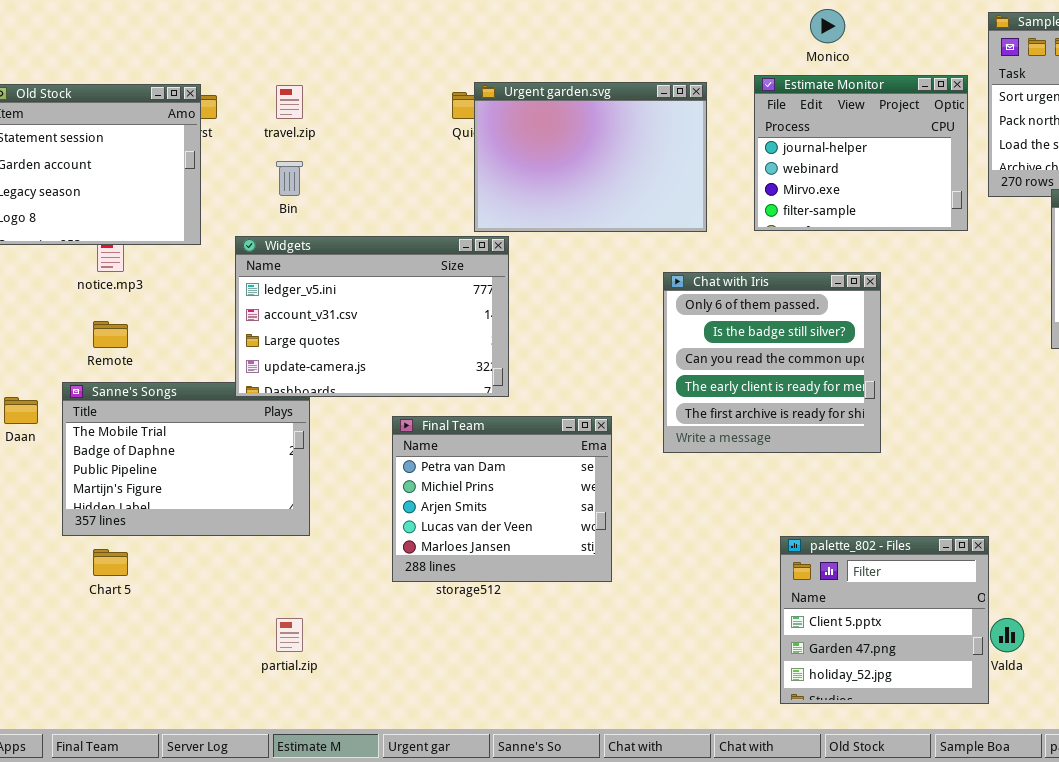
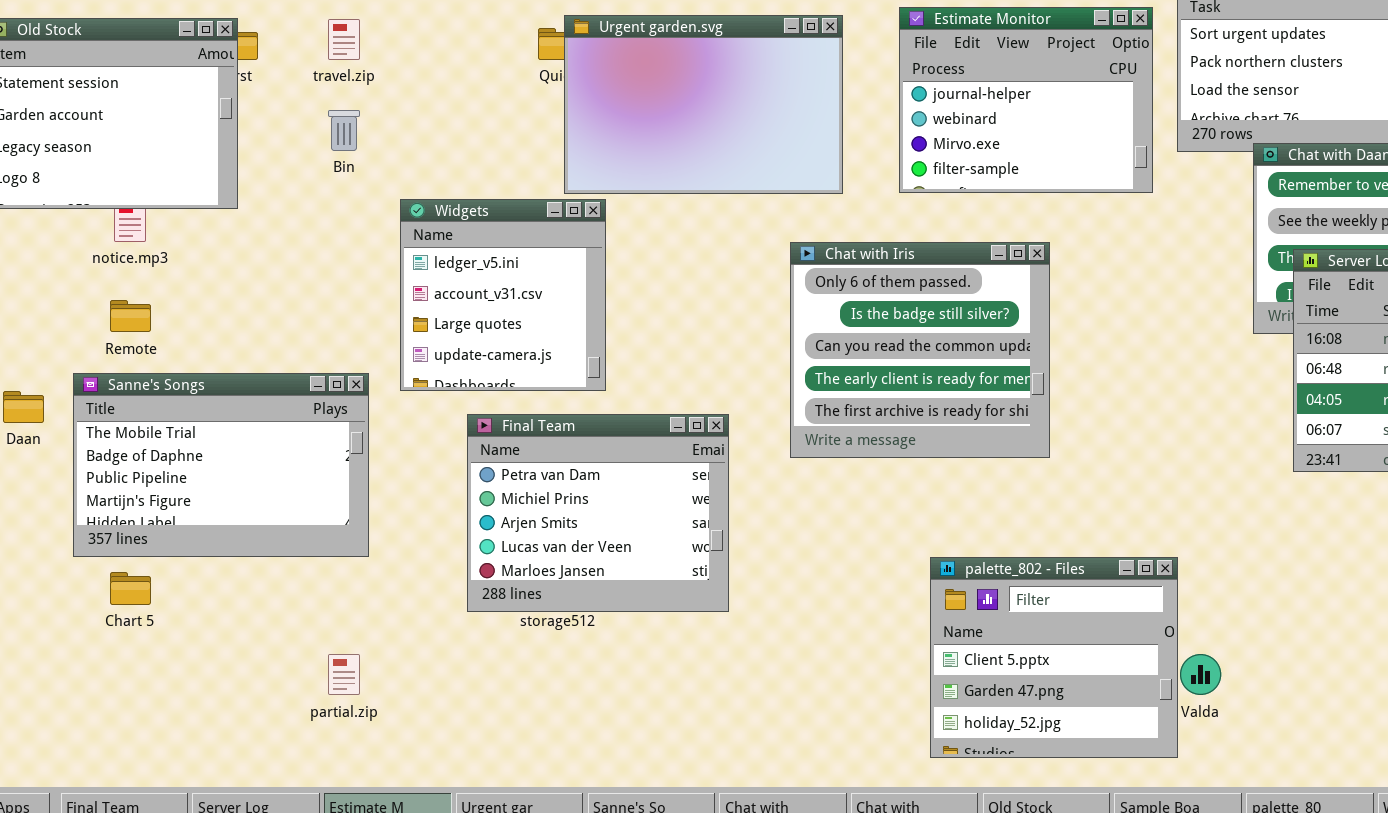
Widgets: [235,236,509,397] -> [400,199,606,391], resized

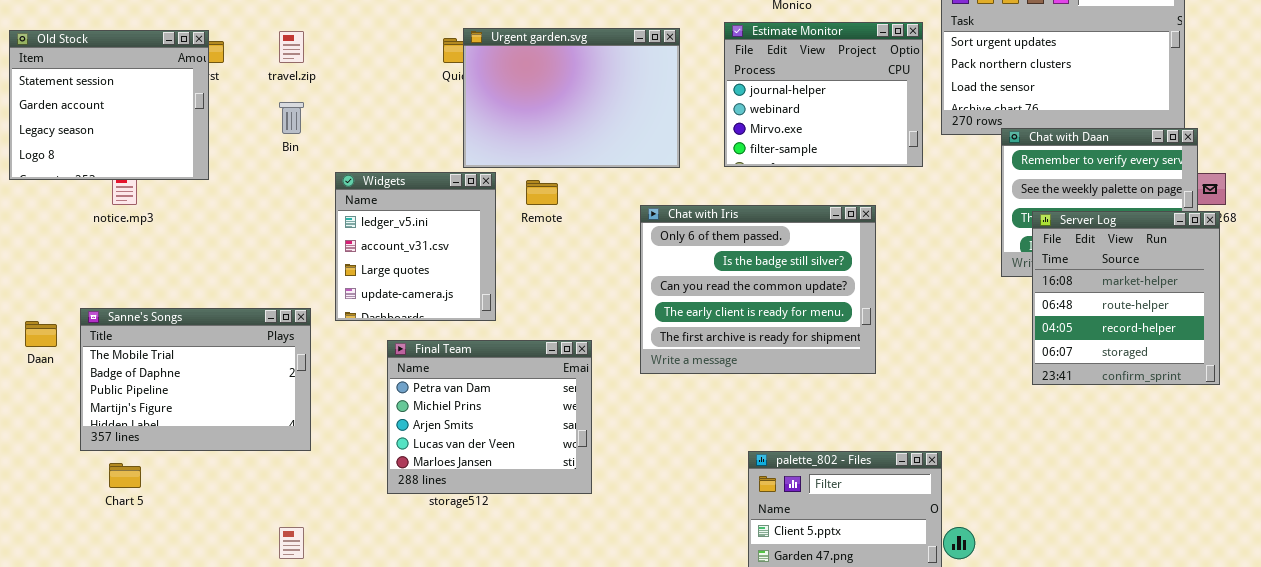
Chat with Iris: [790,242,1050,458] -> [640,205,876,374], resized
Remote: [110,300,151,332] -> [526,180,558,205], moved

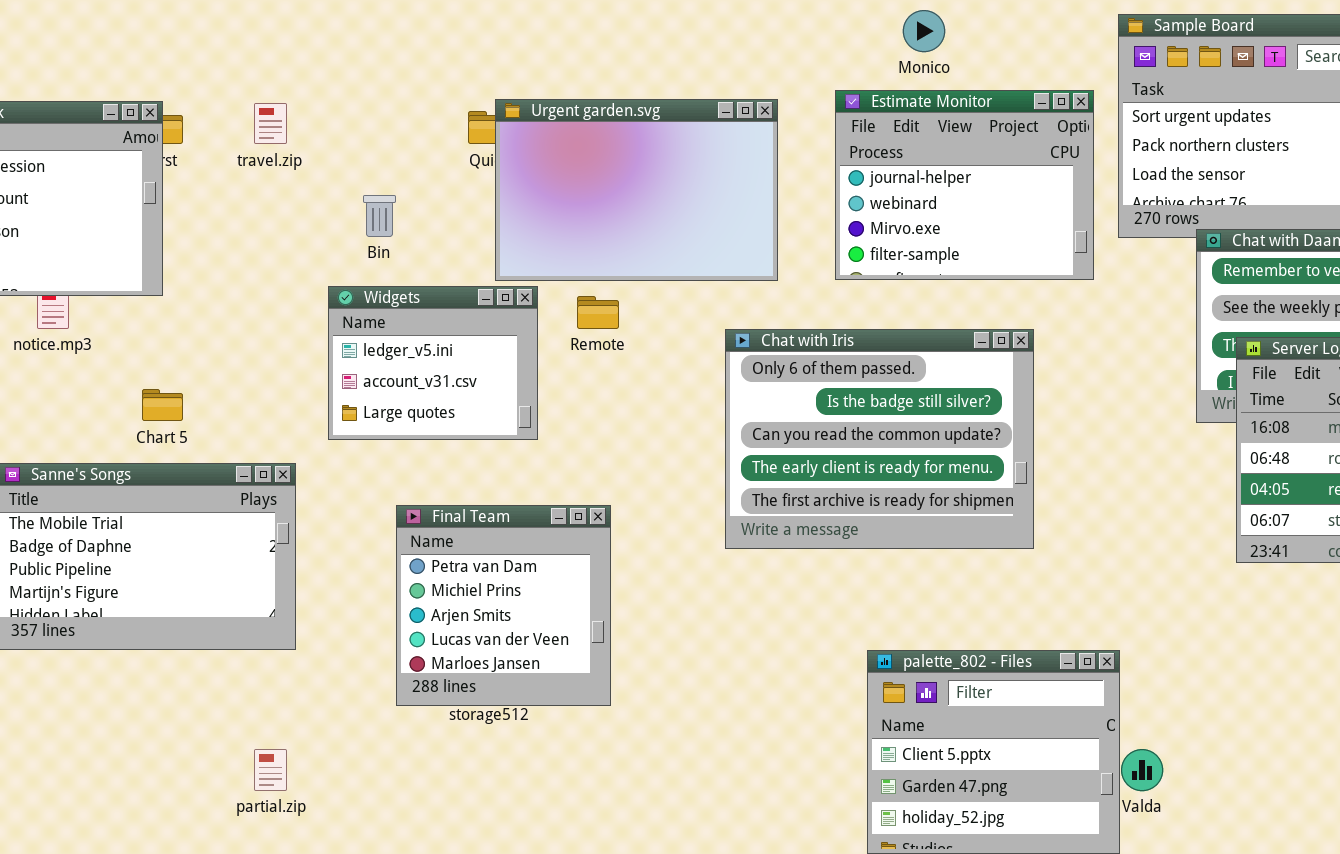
Bin: [279,102,304,134] -> [363,195,396,237], moved
Widgets: [335,172,496,321] -> [328,286,538,440], resized
Final Team: [387,340,592,494] -> [396,505,611,706], resized
Chart 5: [109,463,141,488] -> [142,389,183,421], moved

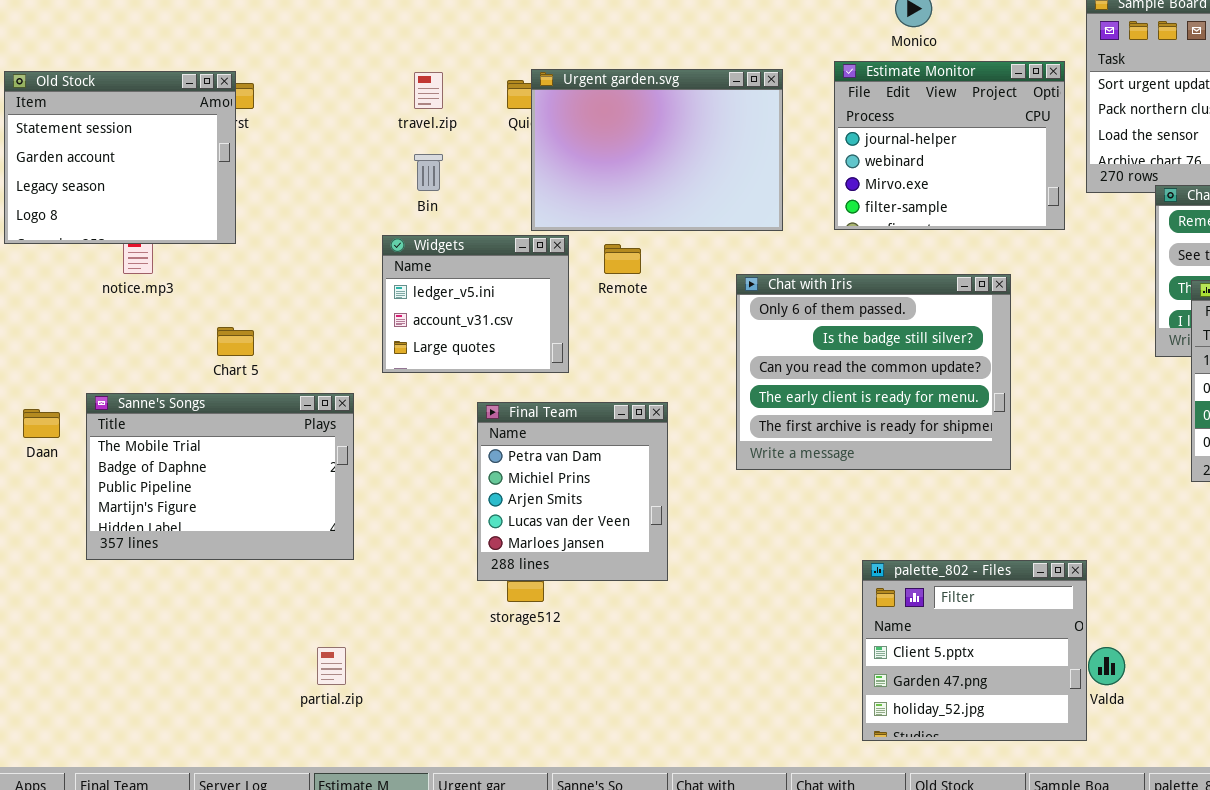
travel.zip: [254,103,287,144] -> [414,72,443,109], moved
Final Team: [396,505,611,706] -> [477,402,668,581], moved

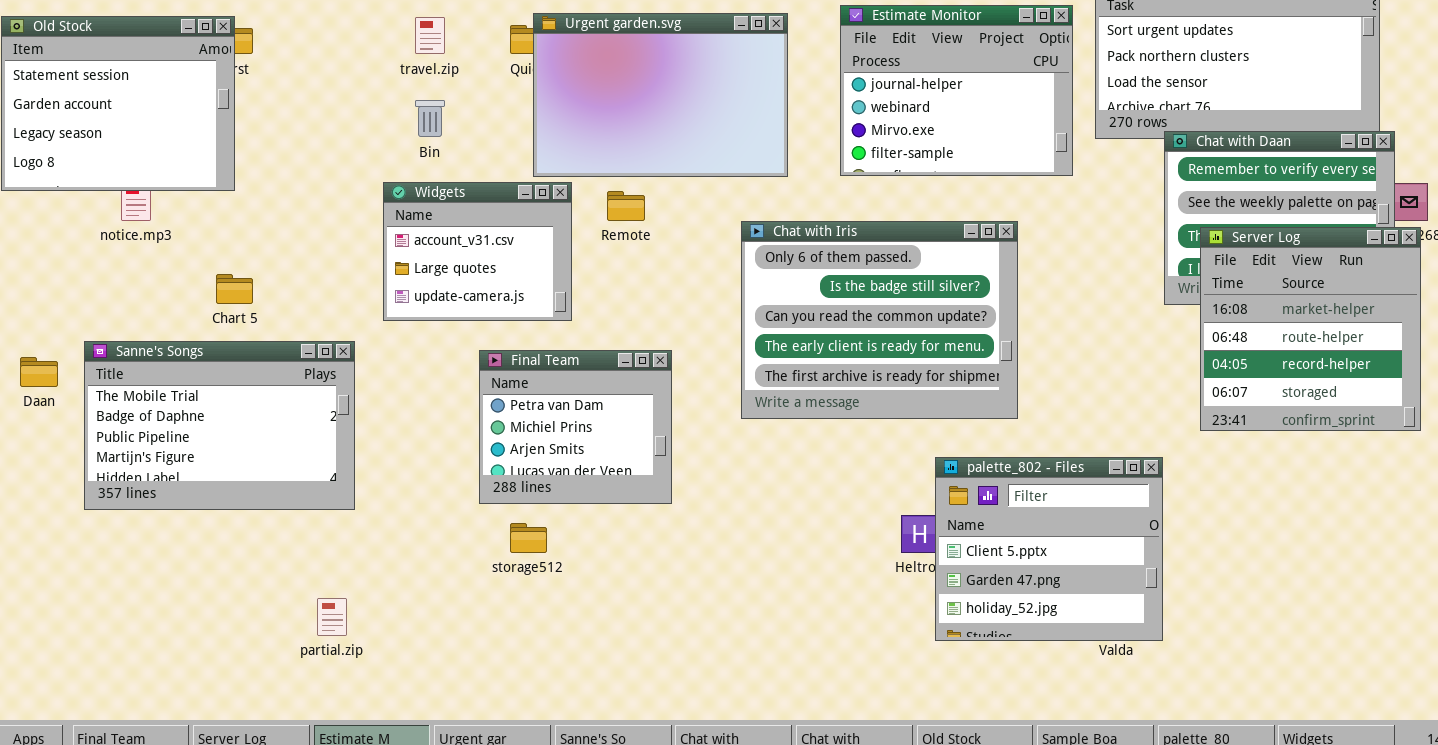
Widgets: [382,235,569,373] -> [383,182,572,321], scrolled down 1 row
Final Team: [477,402,668,581] -> [479,350,672,504], resized
palette_802 - Files: [862,560,1087,741] -> [935,457,1163,641], moved

